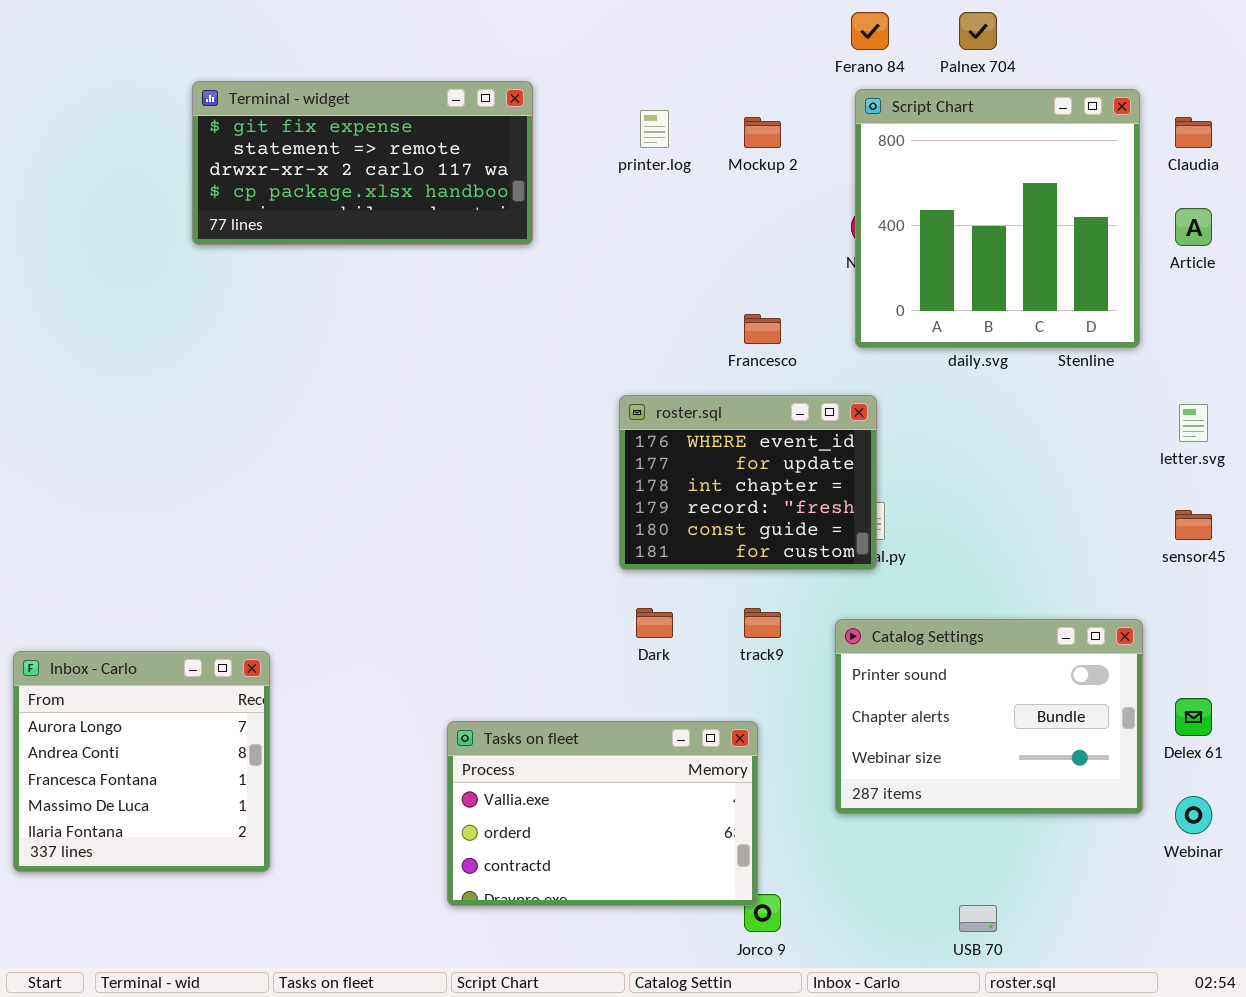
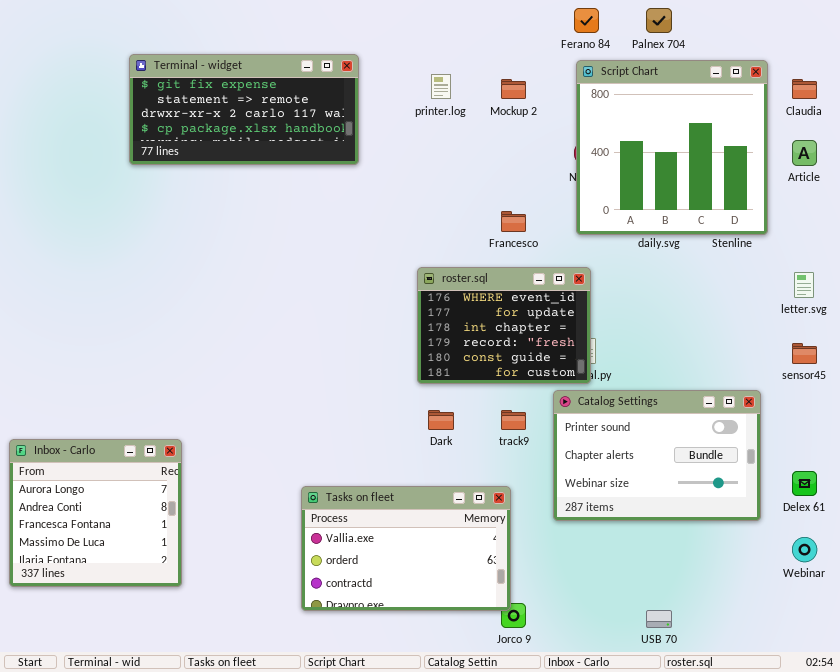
Catalog Settings: [835,619,1143,814] -> [553,390,761,521], moved

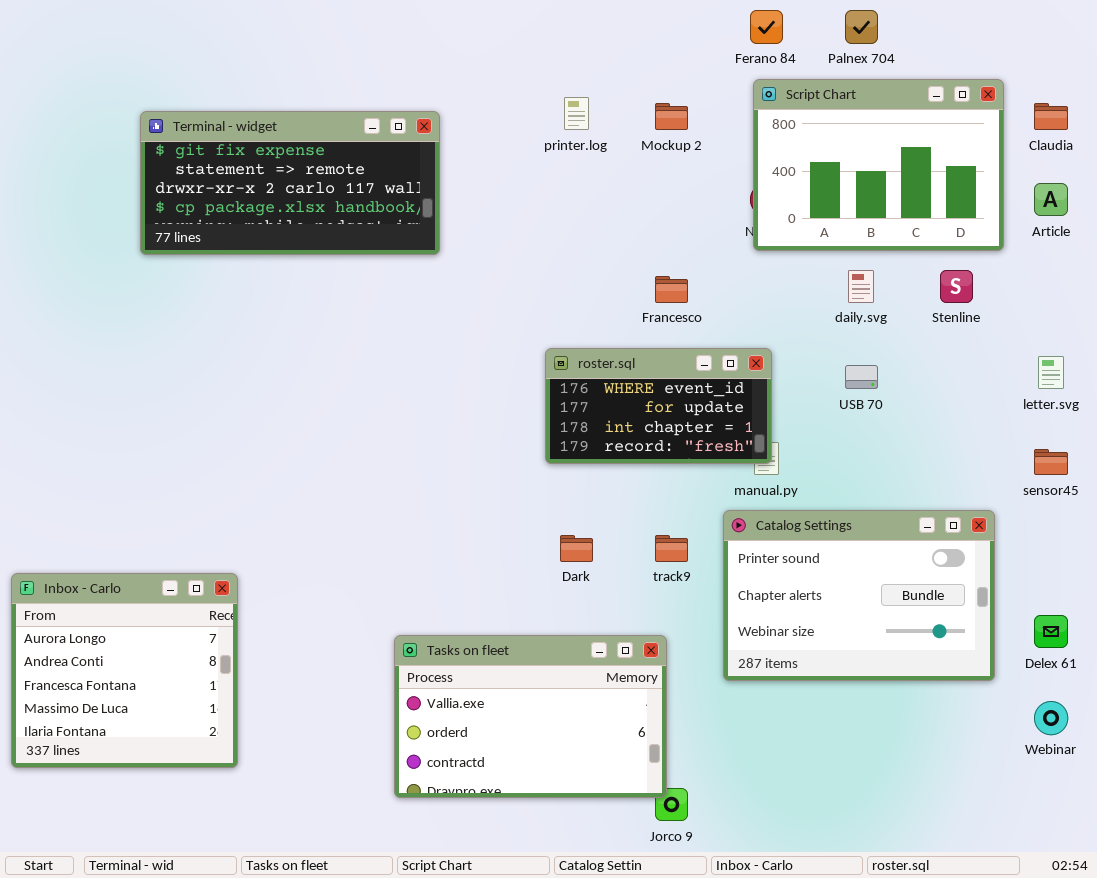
Terminal - widget: [129,54,359,165] -> [140,111,440,255], moved
Script Chart: [576,60,768,235] -> [753,79,1004,251], resized
roster.sql: [417,267,591,384] -> [545,348,772,464], resized
USB 70: [646,610,672,628] -> [845,365,878,389], moved

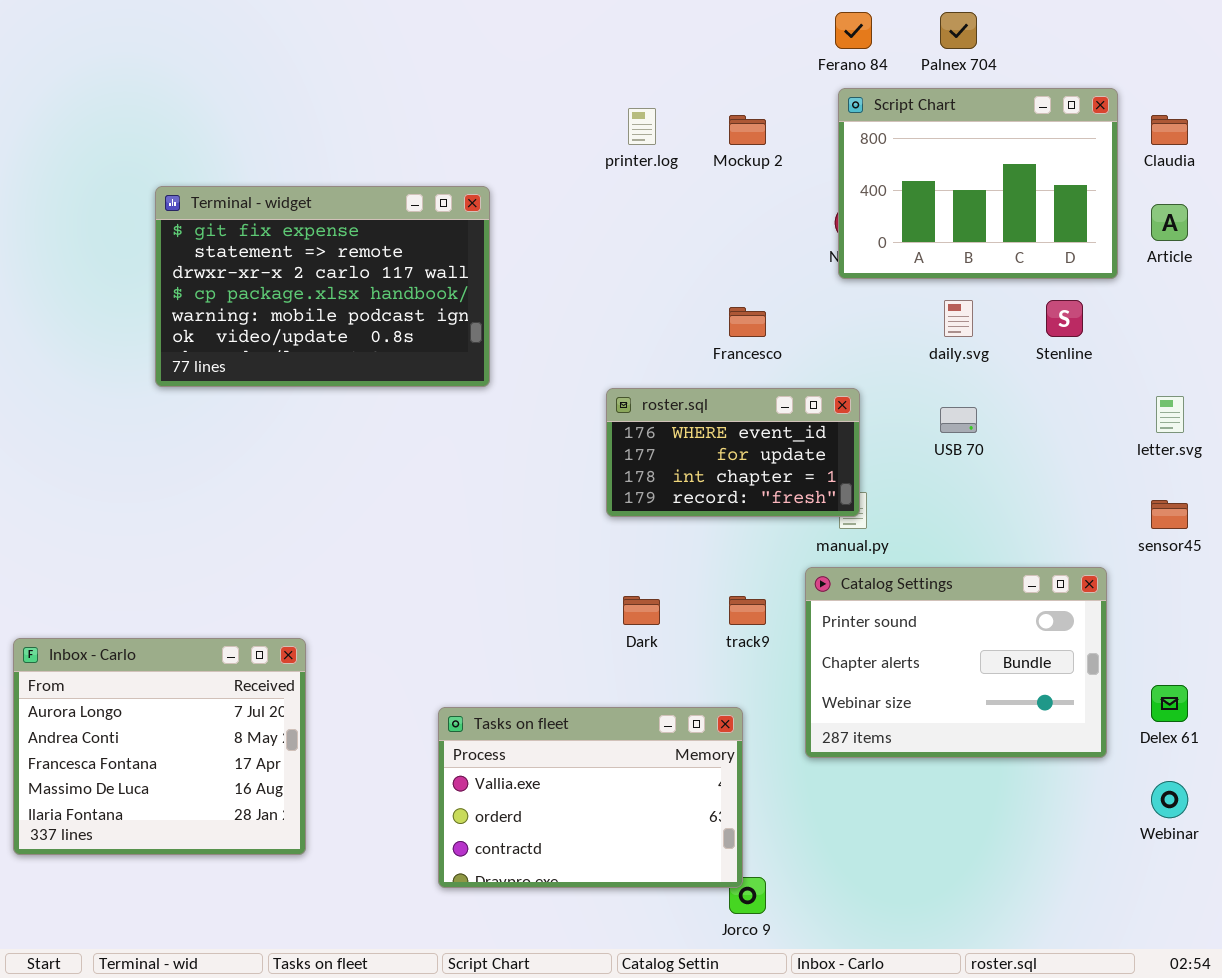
Terminal - widget: [140,111,440,255] -> [155,186,490,387], moved, resized
Inbox - Carlo: [11,573,238,768] -> [13,638,306,855], resized

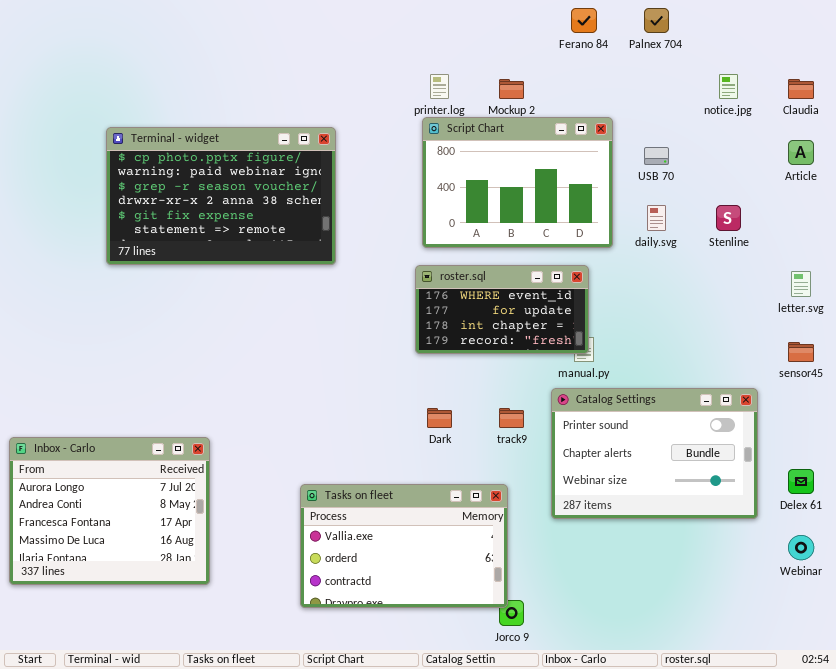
Script Chart: [838,88,1118,279] -> [422,117,613,248], moved
Terminal - widget: [155,186,490,387] -> [106,127,336,265], scrolled up 4 rows
USB 70: [940,407,977,433] -> [644,147,669,165], moved

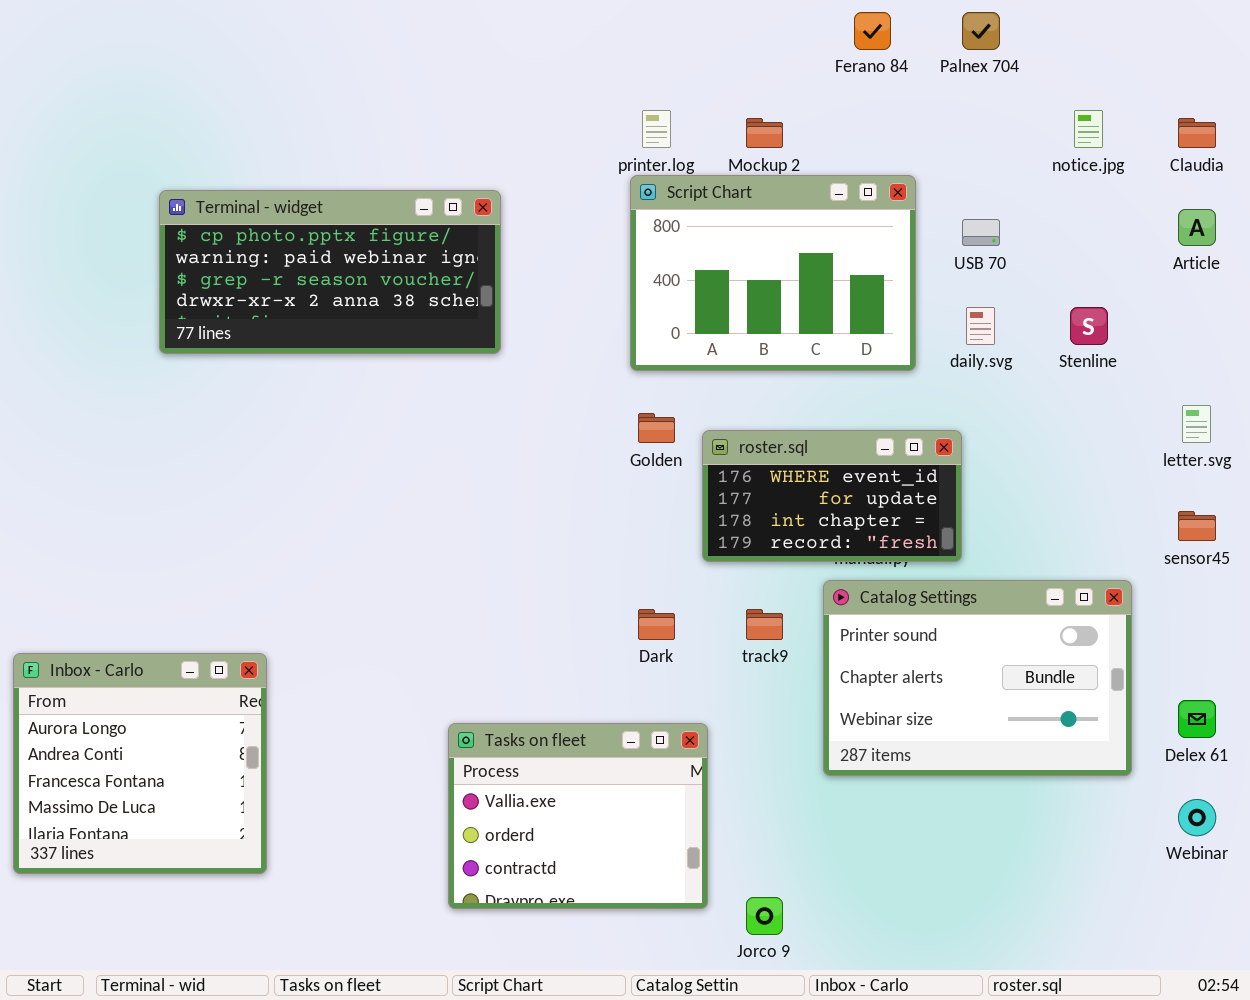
Terminal - widget: [106,127,336,265] -> [159,190,501,354], resized
roster.sql: [415,265,589,354] -> [702,430,962,562], moved
Inbox - Carlo: [9,437,210,585] -> [13,653,267,874], resized
Tasks on fleet: [300,484,508,608] -> [448,723,708,909], resized

